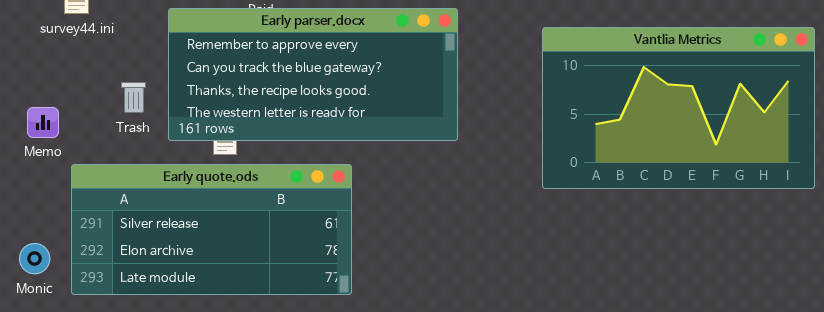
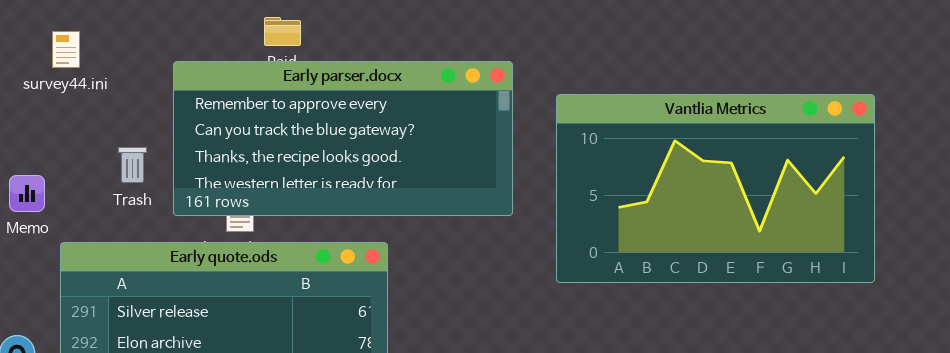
Vantlia Metrics: [542,27,815,189] -> [556,94,875,283], moved

